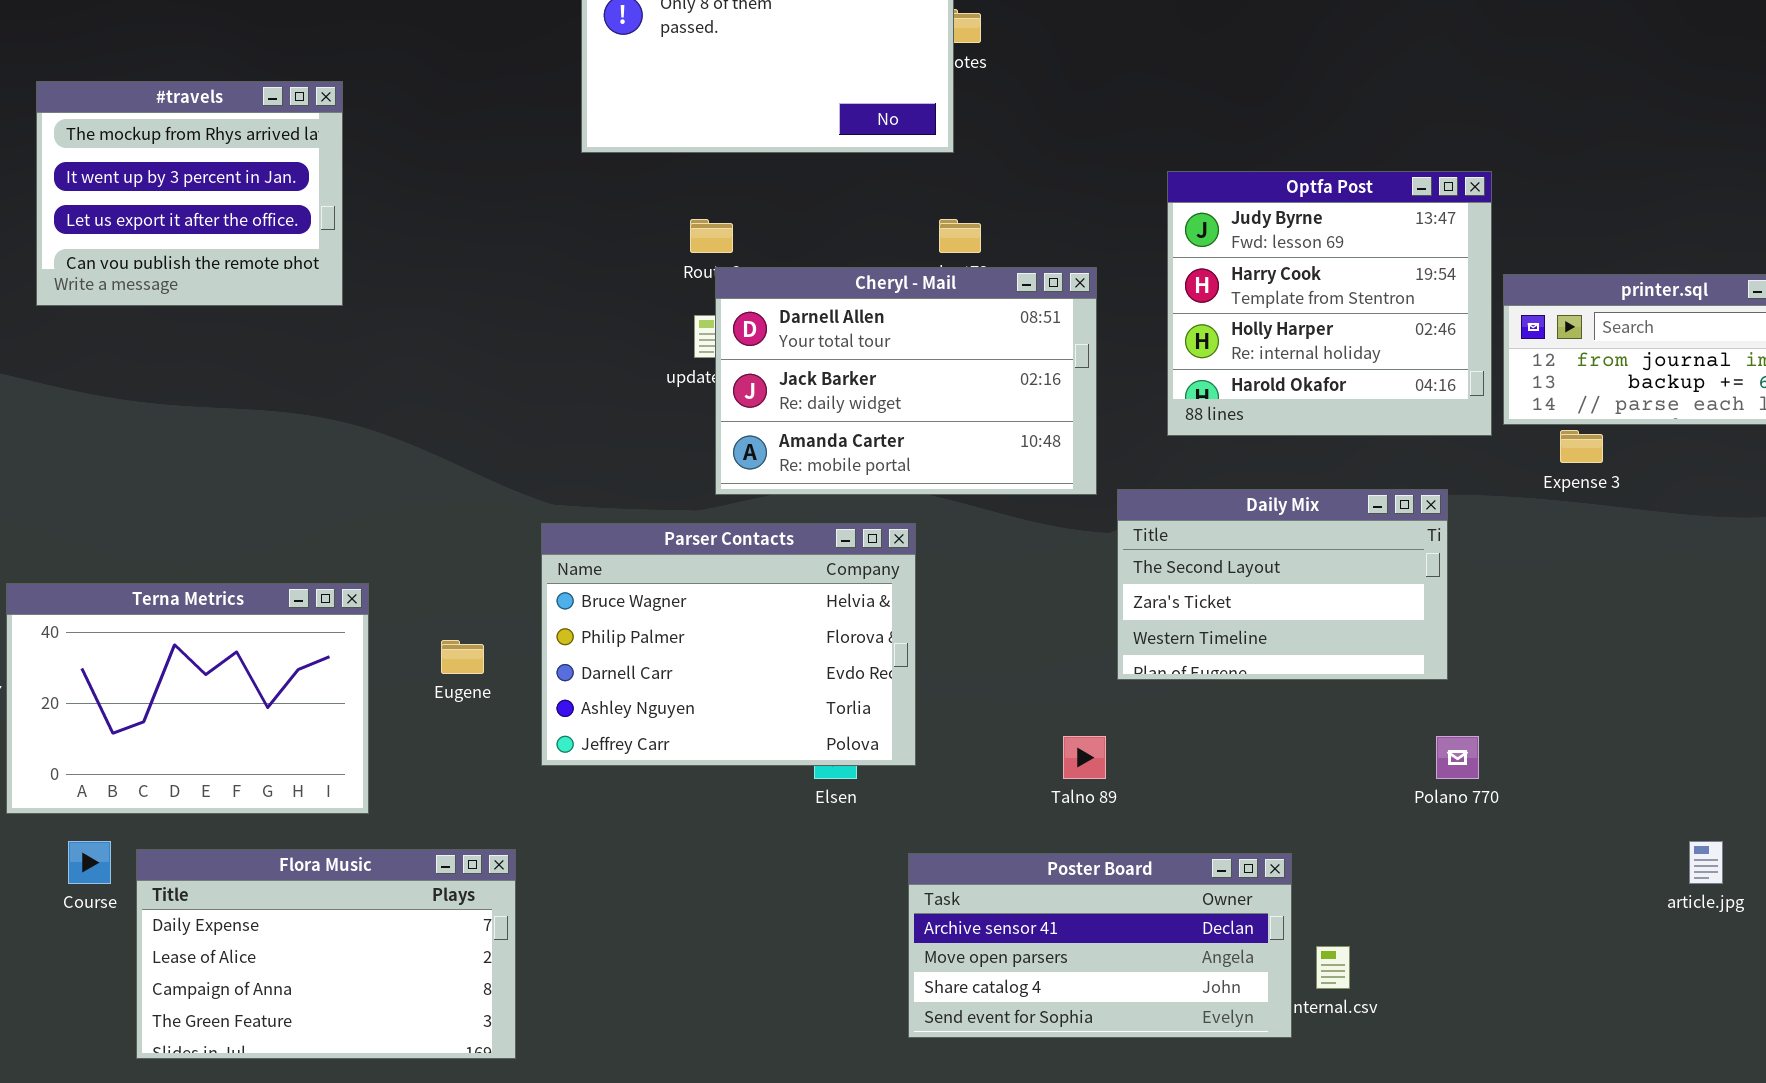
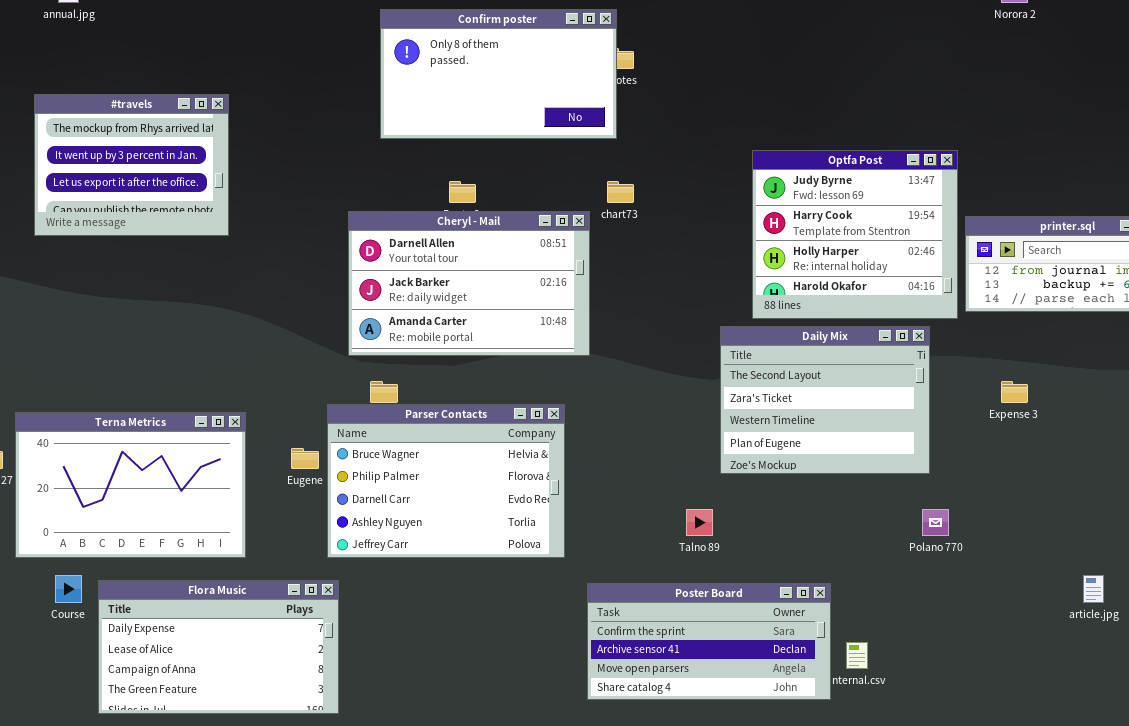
Cheryl - Mail: [715,267,1097,495] -> [348,211,590,356], moved
Expense 3: [1560,430,1603,463] -> [1001,381,1028,403], moved
Daily Mix: [1117,489,1448,680] -> [720,326,930,474], resized
Parser Contacts: [541,523,916,766] -> [327,404,565,558], moved
Poster Board: [908,853,1292,1038] -> [587,583,831,700], scrolled up 1 row

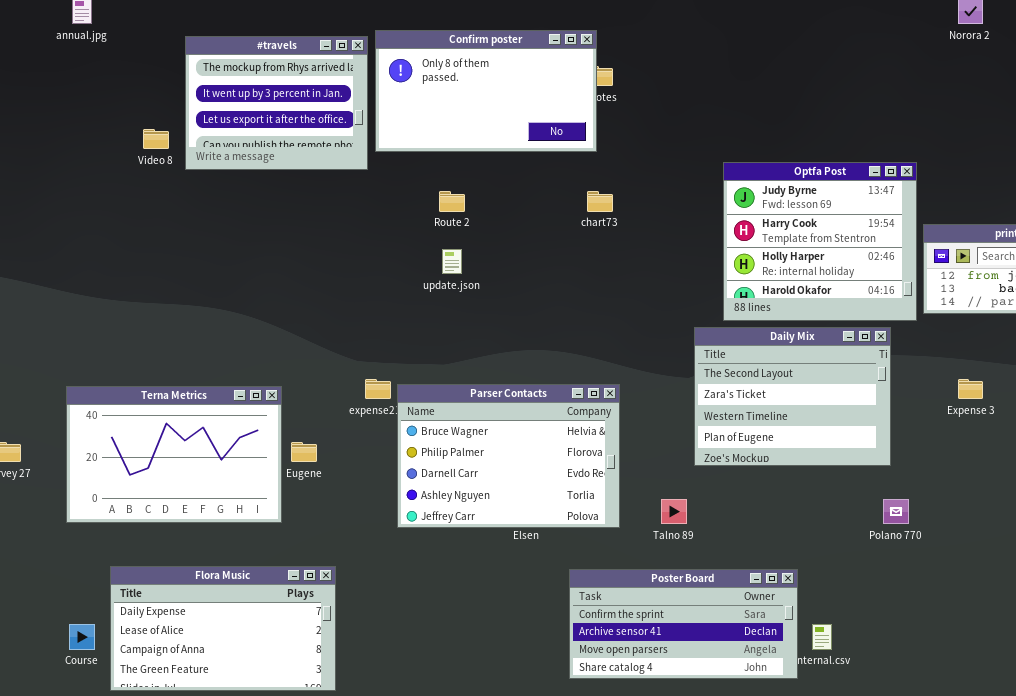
#travels: [34,94,229,236] -> [185,36,368,170], moved
Cheryl - Mail: [348,211,590,356] -> none, closed
Parser Contacts: [327,404,565,558] -> [397,384,620,528], moved
Terna Metrics: [15,412,246,558] -> [66,386,282,523], moved
Course: [55,575,82,603] -> [69,624,95,650], moved

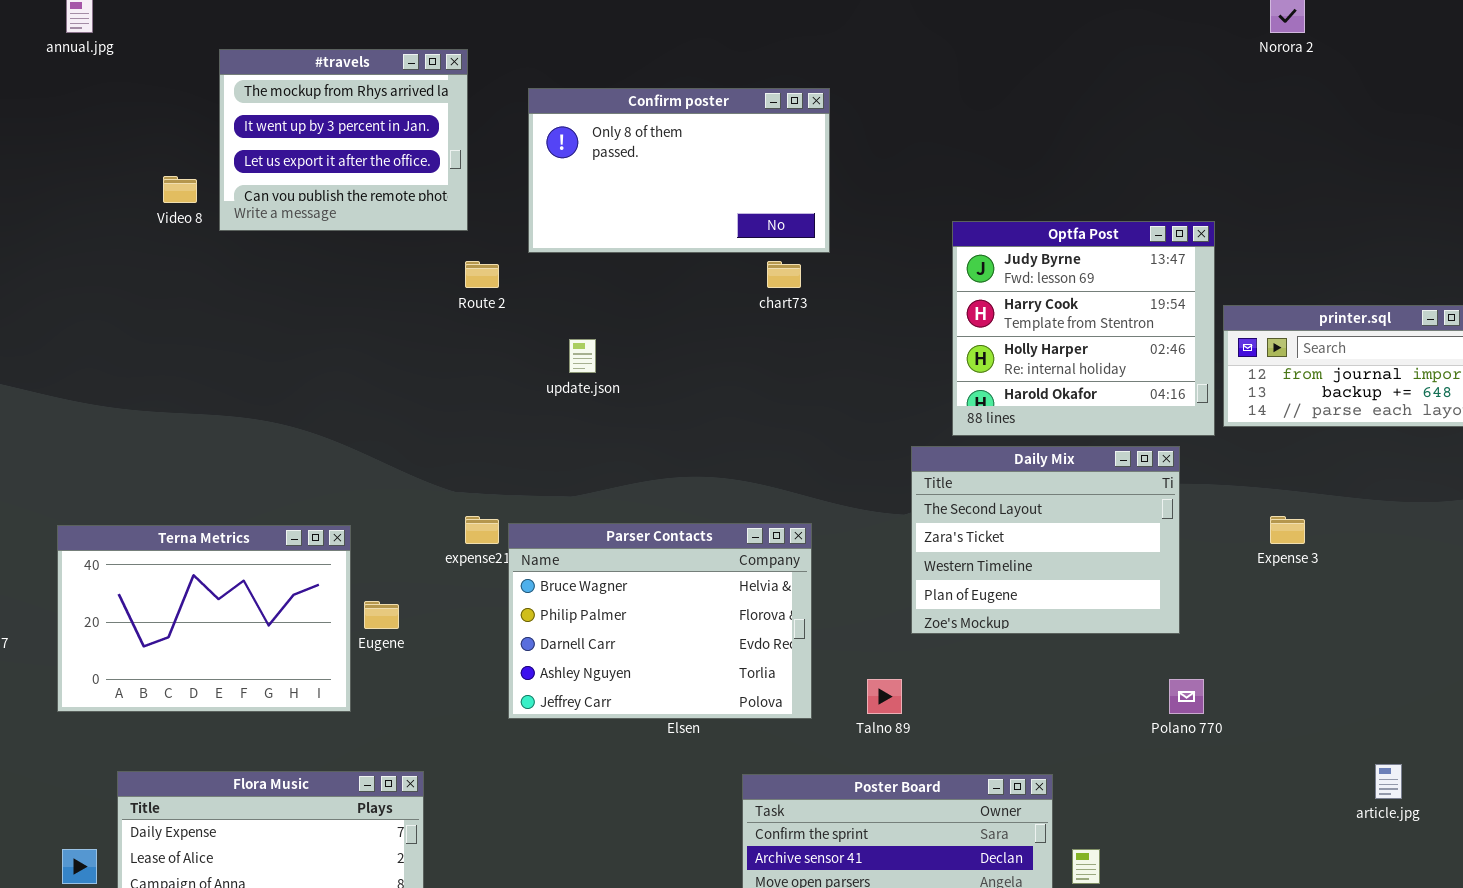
Confirm poster: [375,30,597,152] -> [528,88,830,253], moved
Route 2: [439,191,465,212] -> [465,261,499,288], moved

